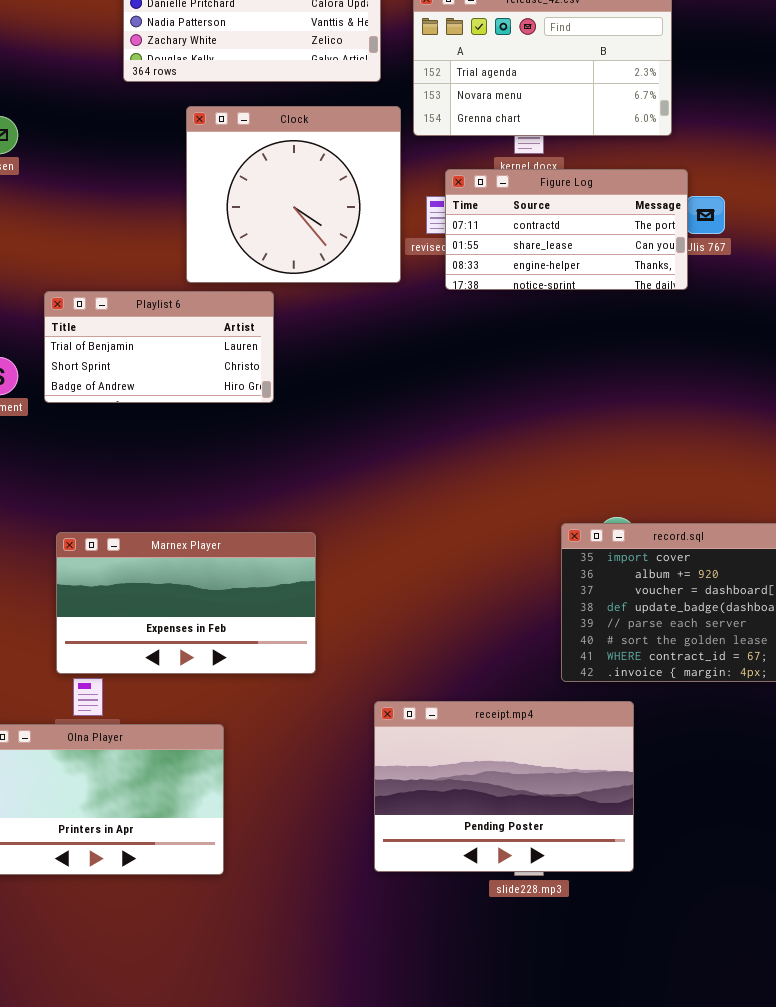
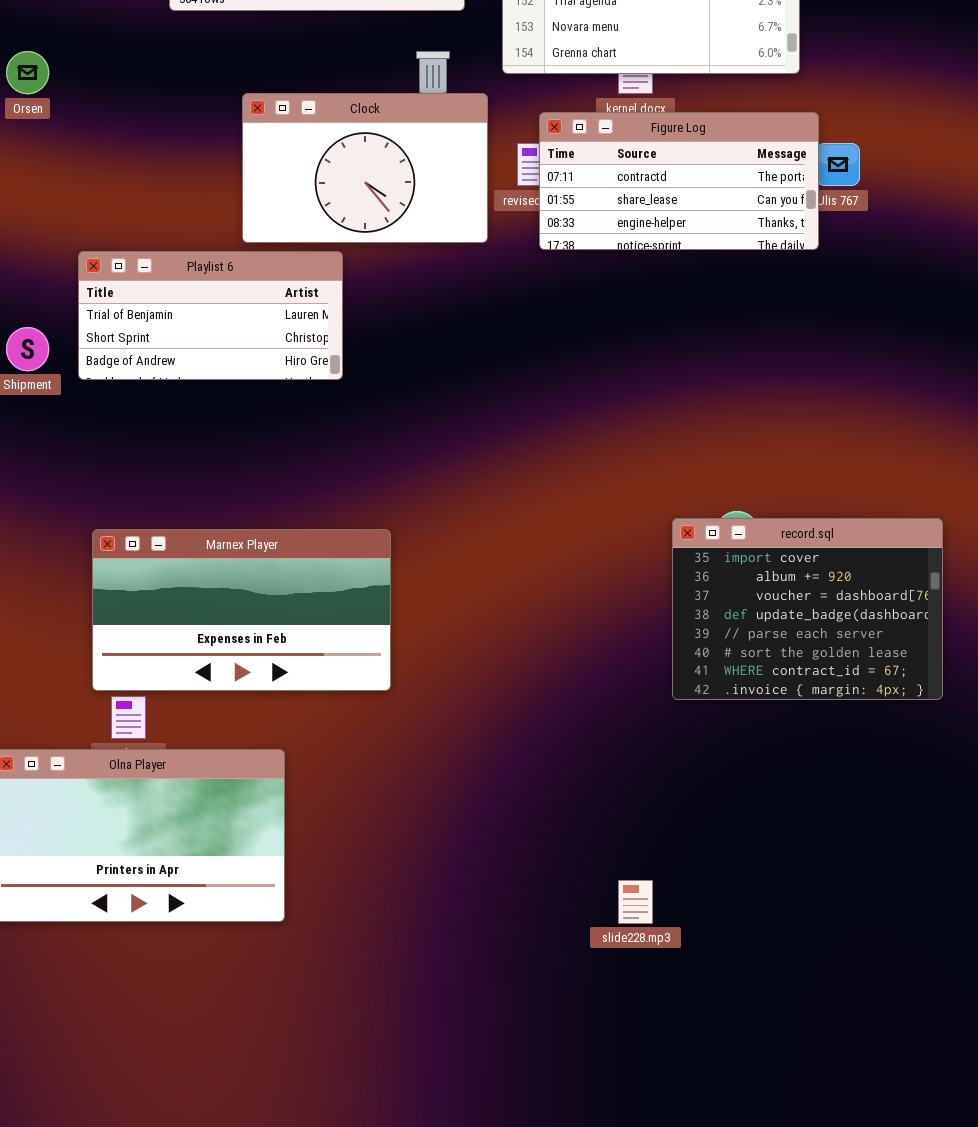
Clock: [186,106,401,283] -> [242,93,488,243], resized
receipt.mp4: [374,701,634,872] -> none, closed

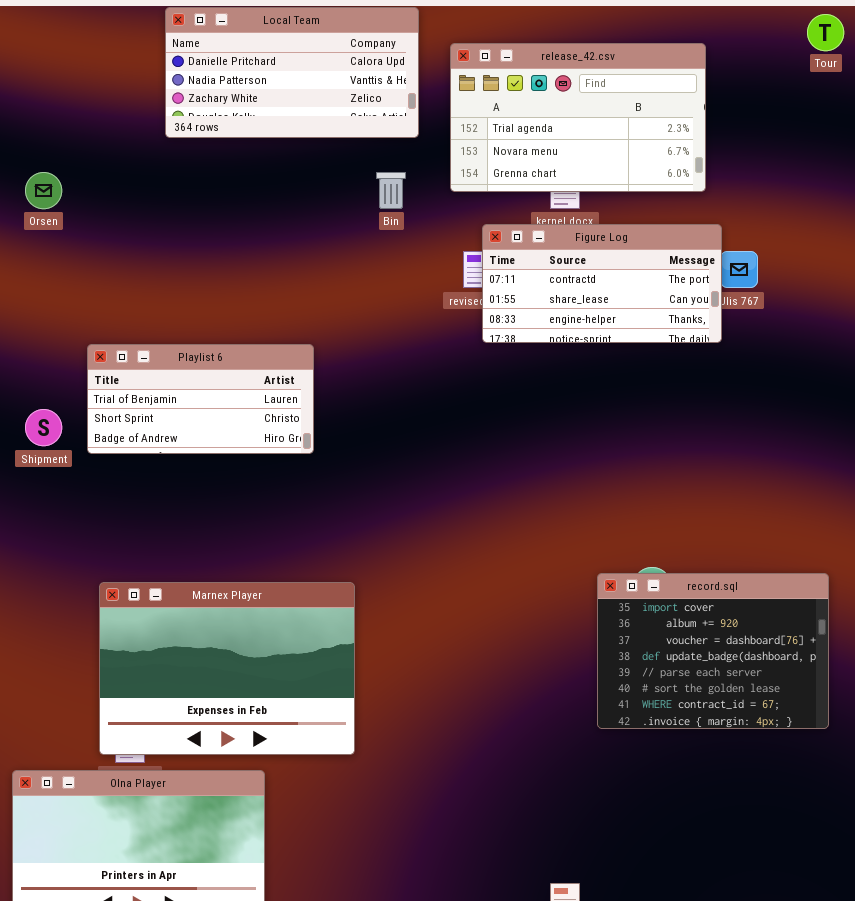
Clock: [242,93,488,243] -> none, closed
Marnex Player: [92,529,391,691] -> [99,582,355,755], resized

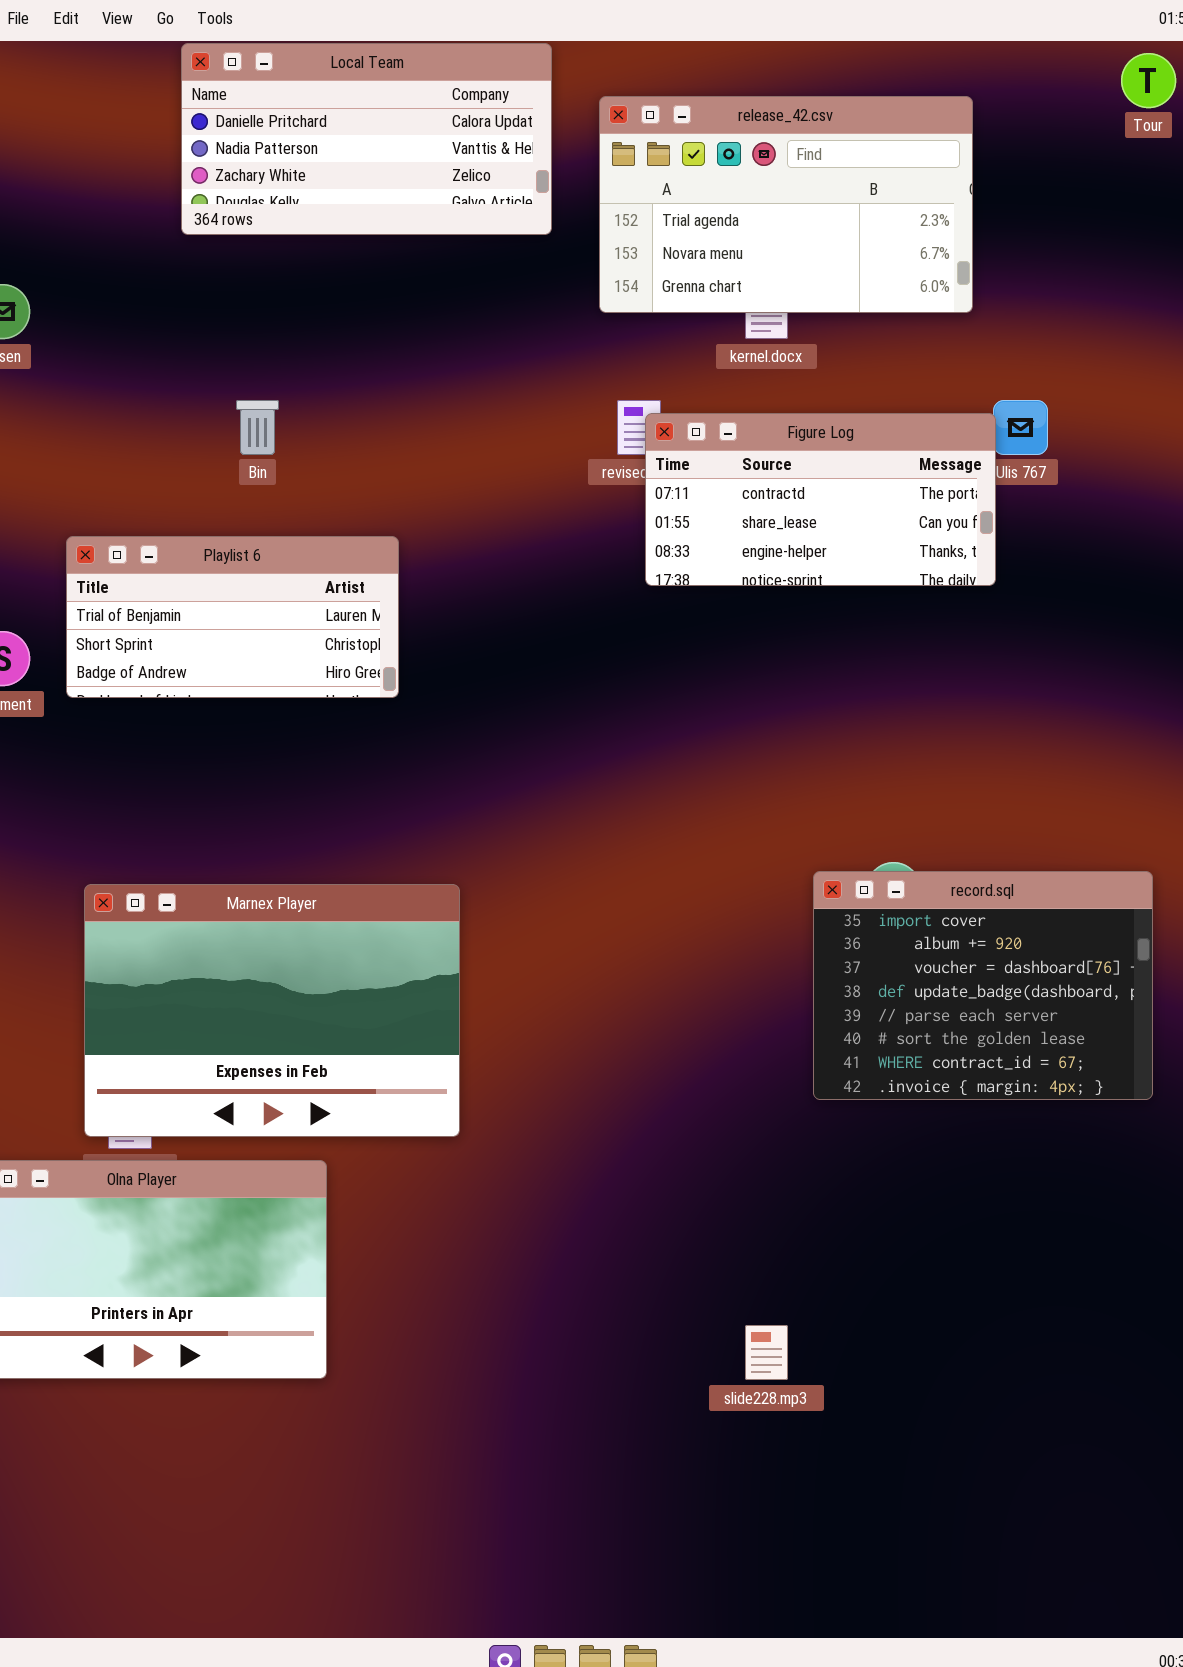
Bin: [376,172,406,209] -> [236,400,279,455], moved
Figure Log: [482,224,722,343] -> [645,413,996,586], moved

